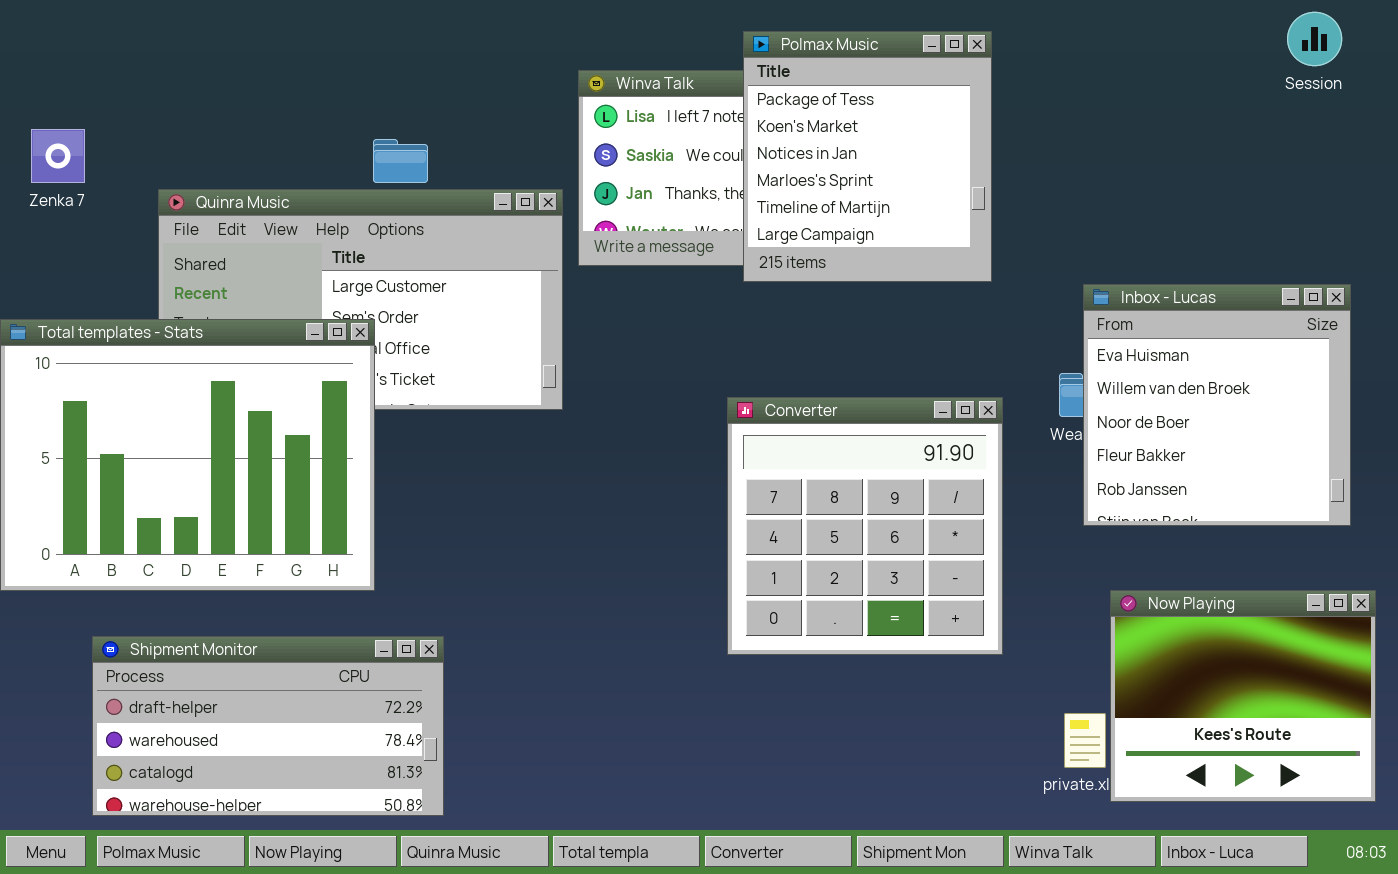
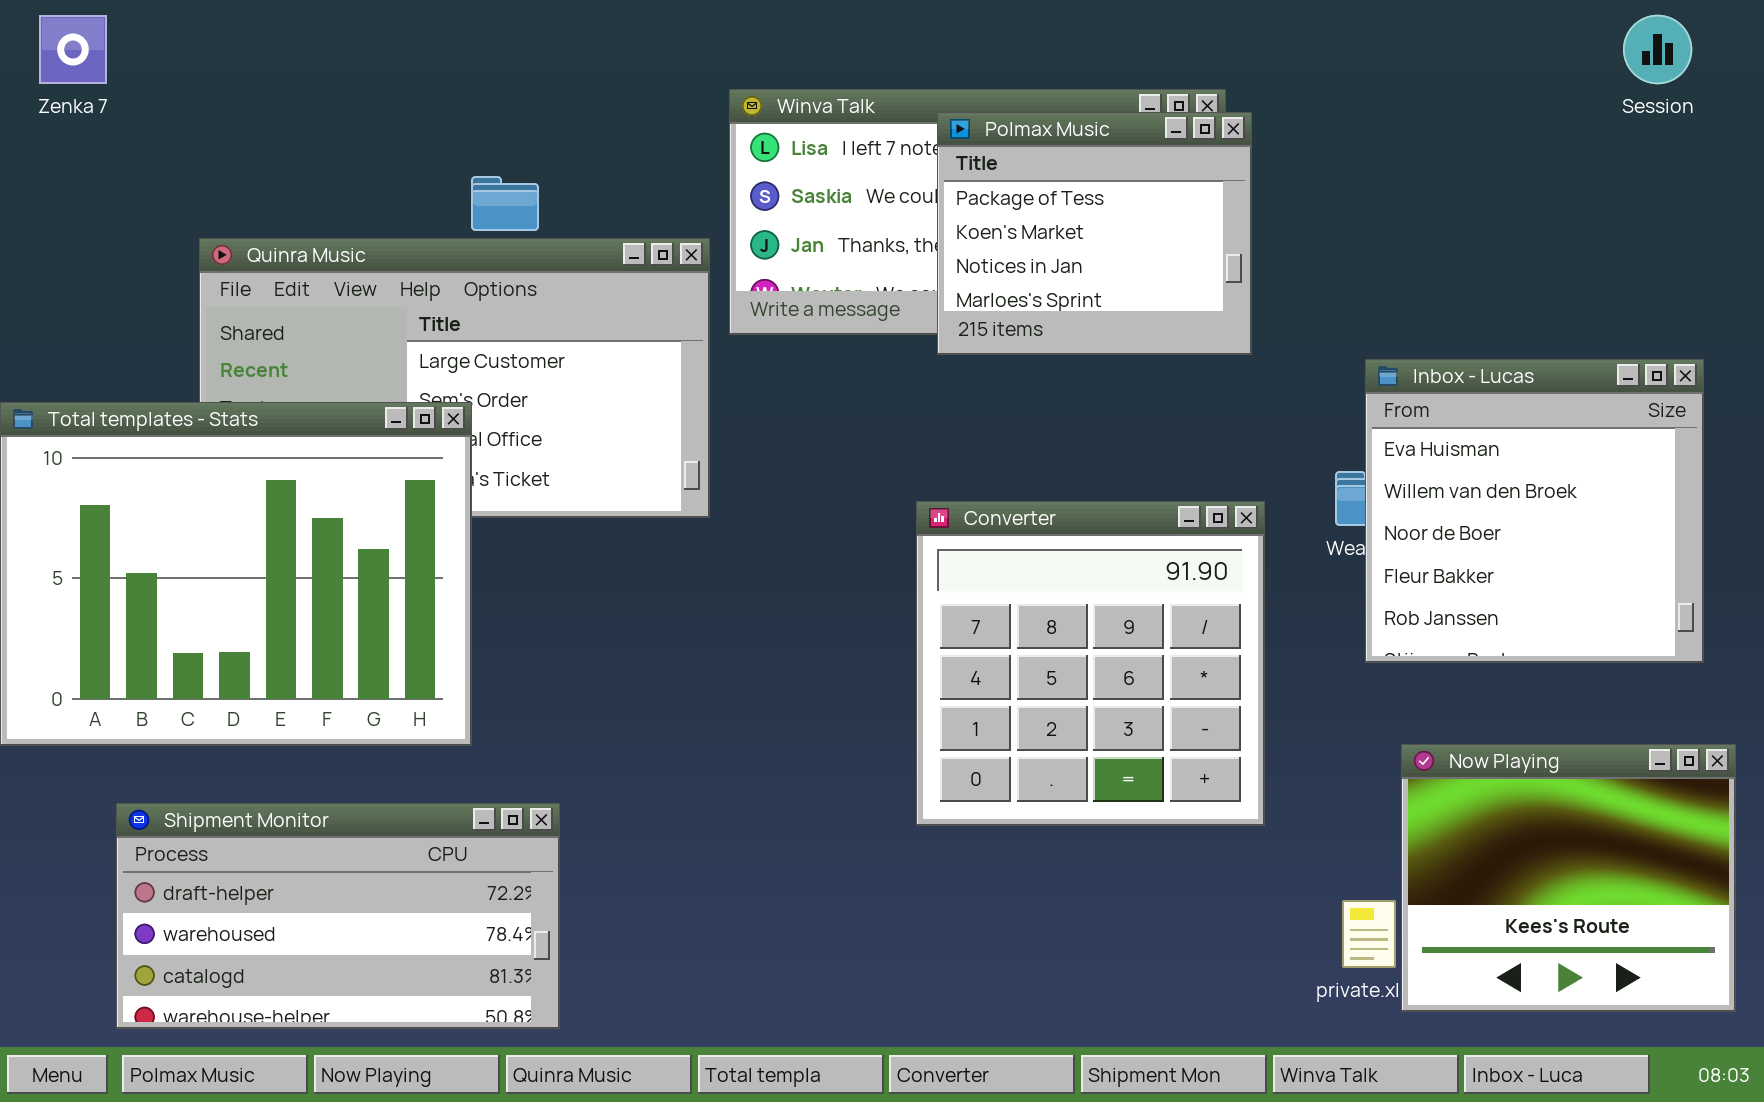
Polmax Music: [743,31,992,282] -> [937,112,1252,355], resized
Zenka 7: [31,129,85,183] -> [39,15,107,84], moved

